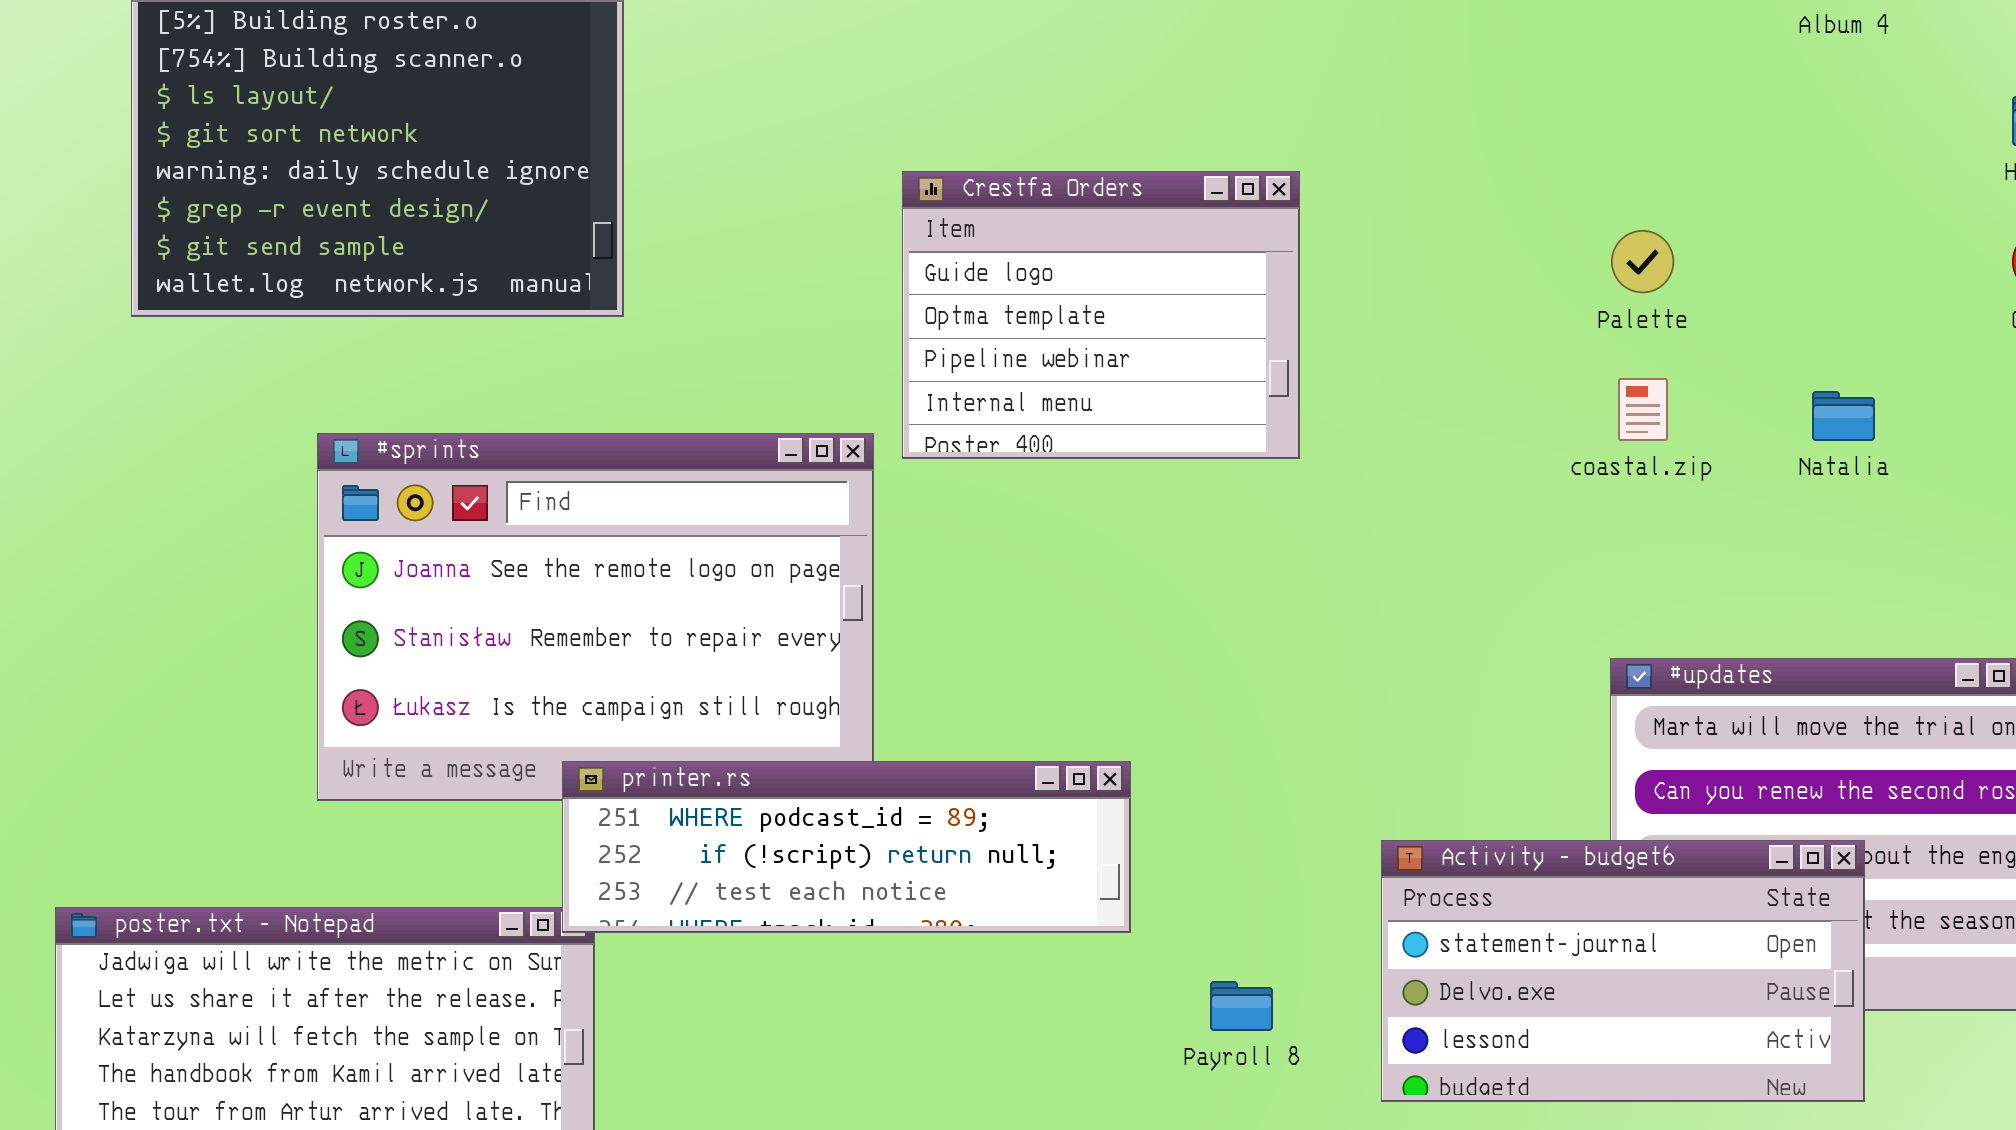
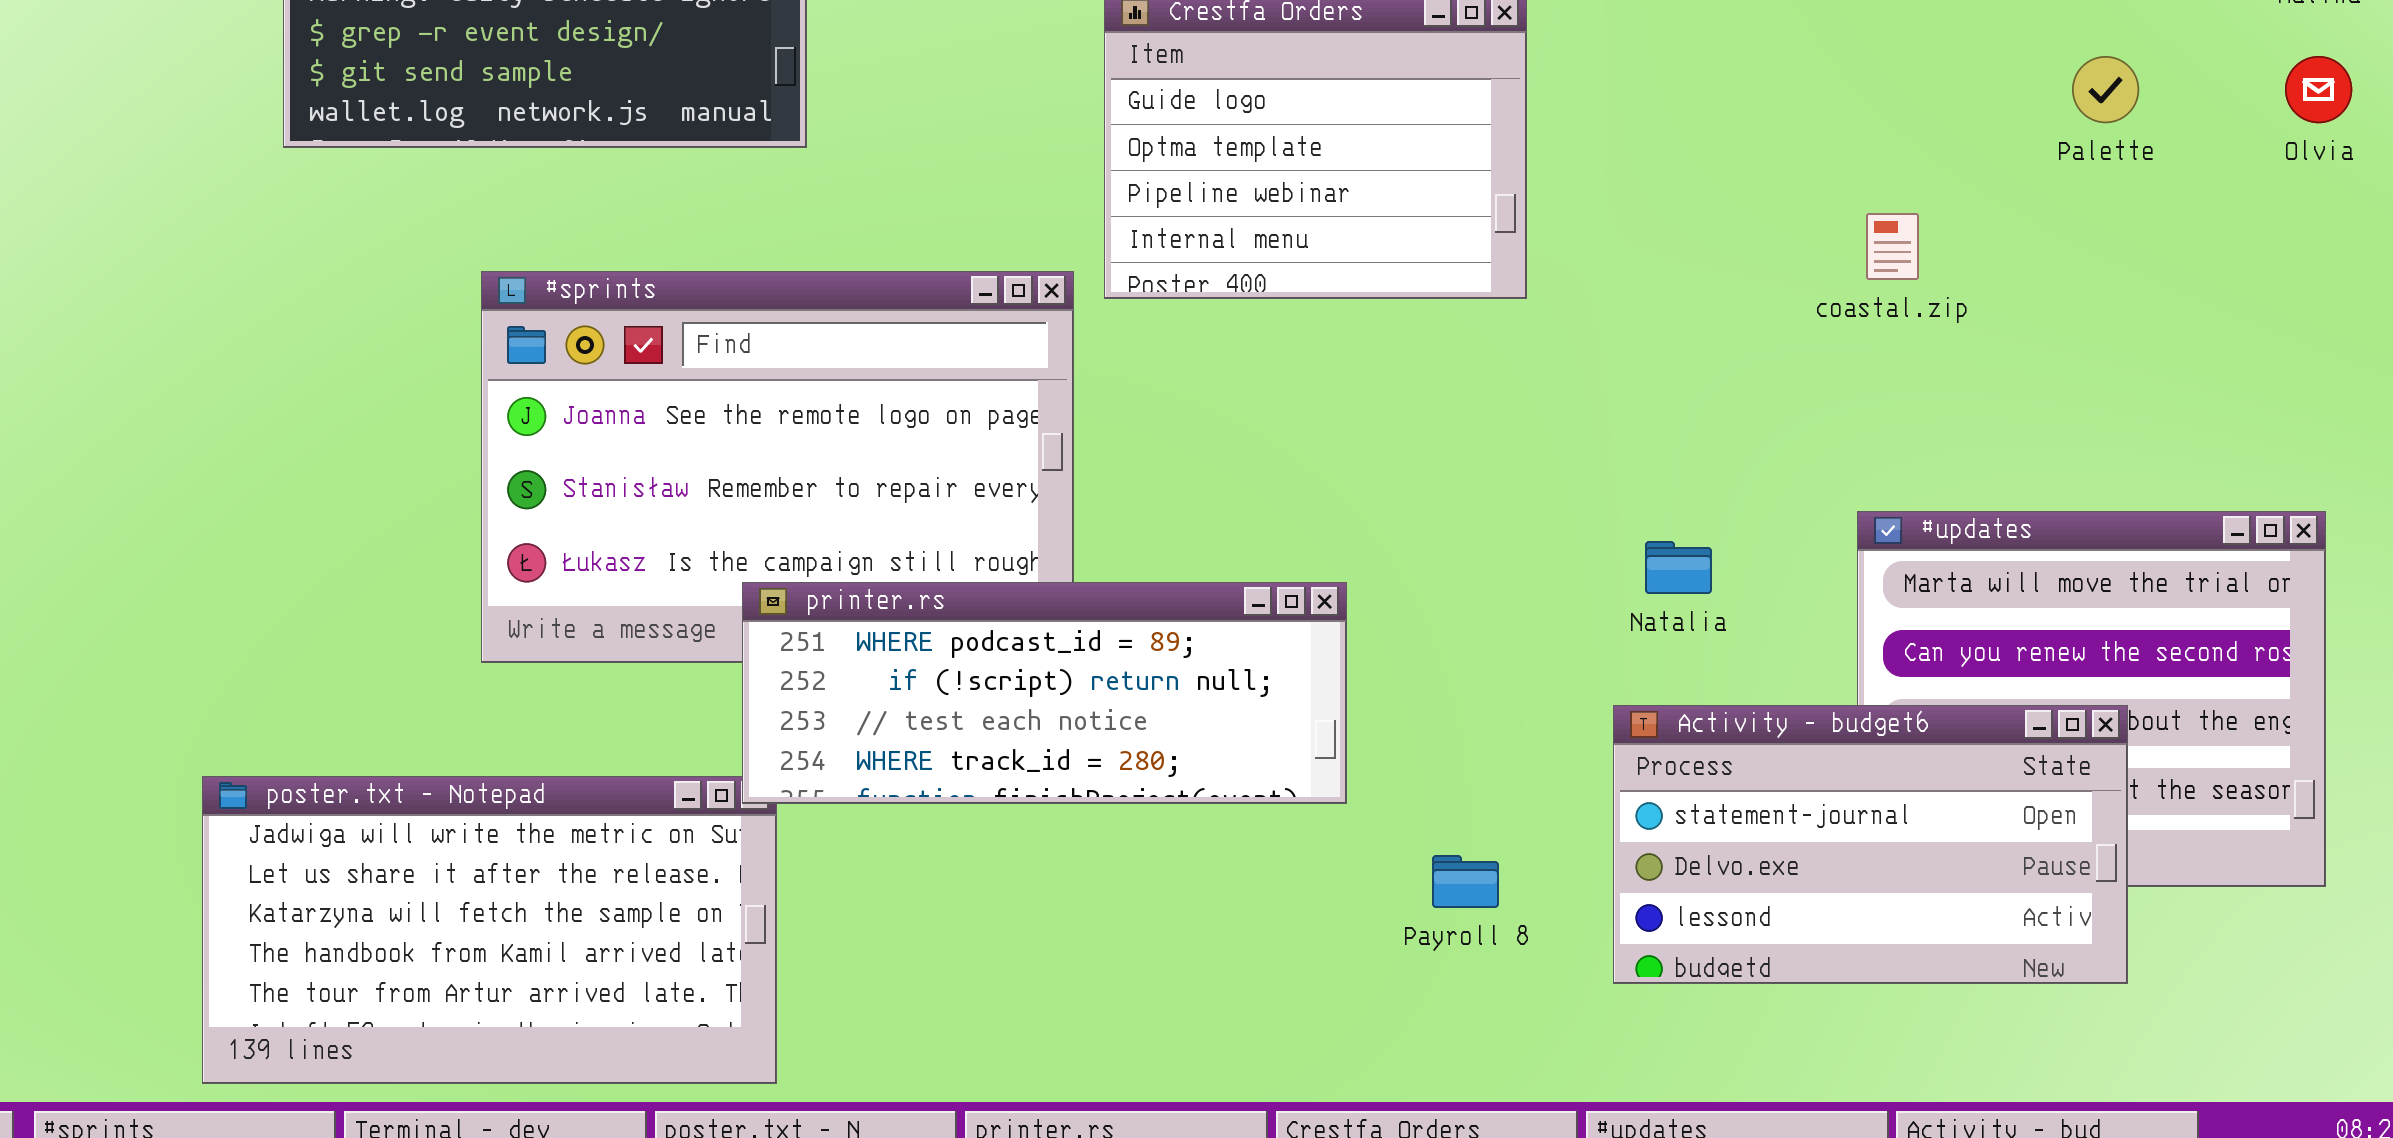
Palette: [1611,230,1674,293] -> [2072,56,2139,123], moved
Natalia: [1812,391,1875,441] -> [1645,541,1712,594], moved
printer.rs: [562,761,1131,933] -> [742,582,1347,804], resized

